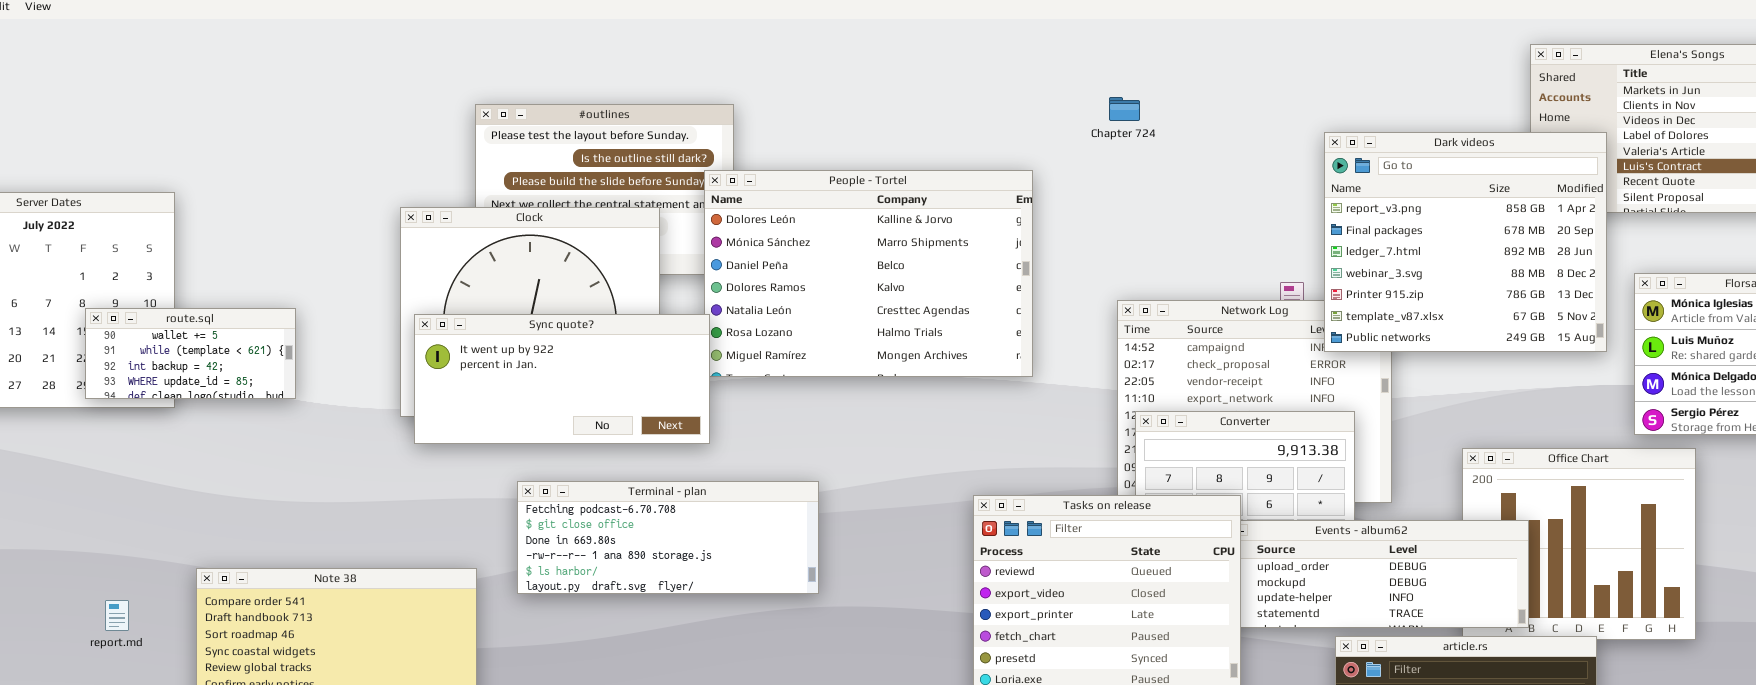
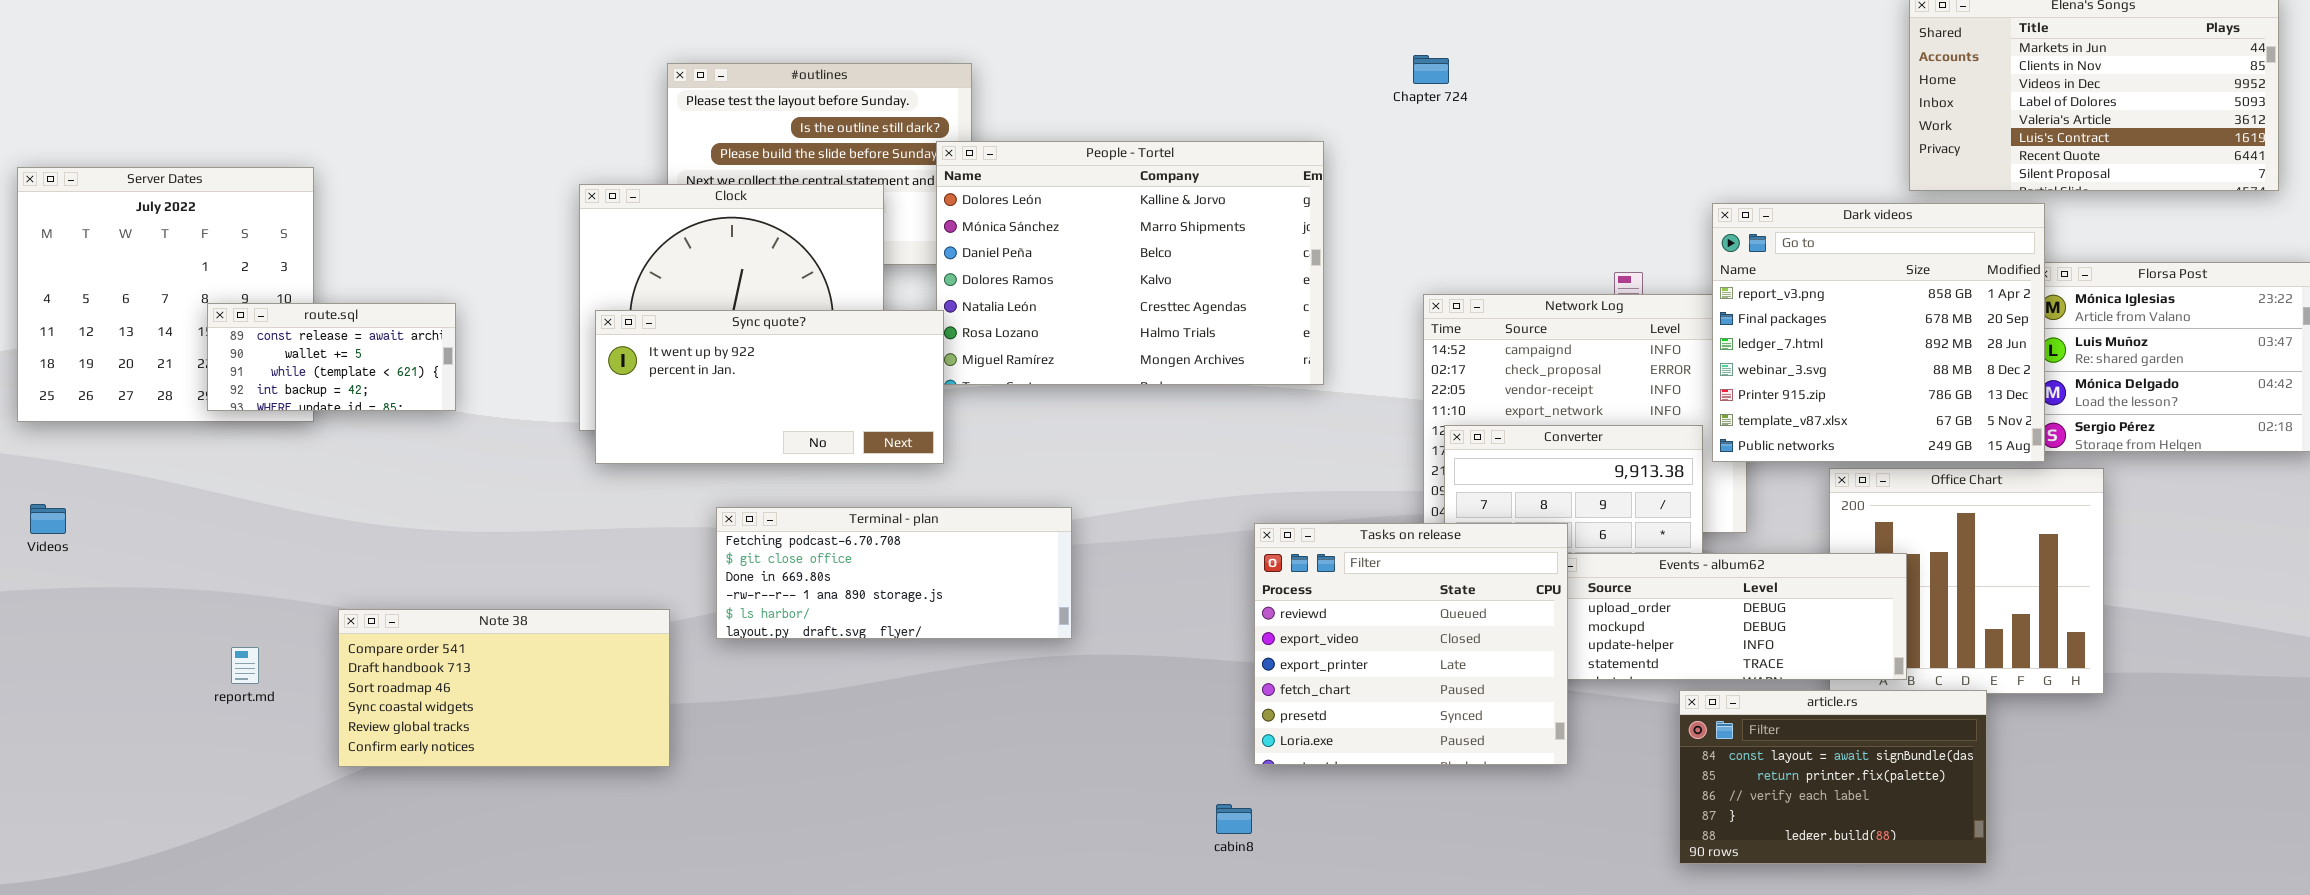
Dark videos: [1324,132,1607,352] -> [1712,203,2045,462], moved
route.sql: [85,308,296,399] -> [207,303,456,411], scrolled up 1 row

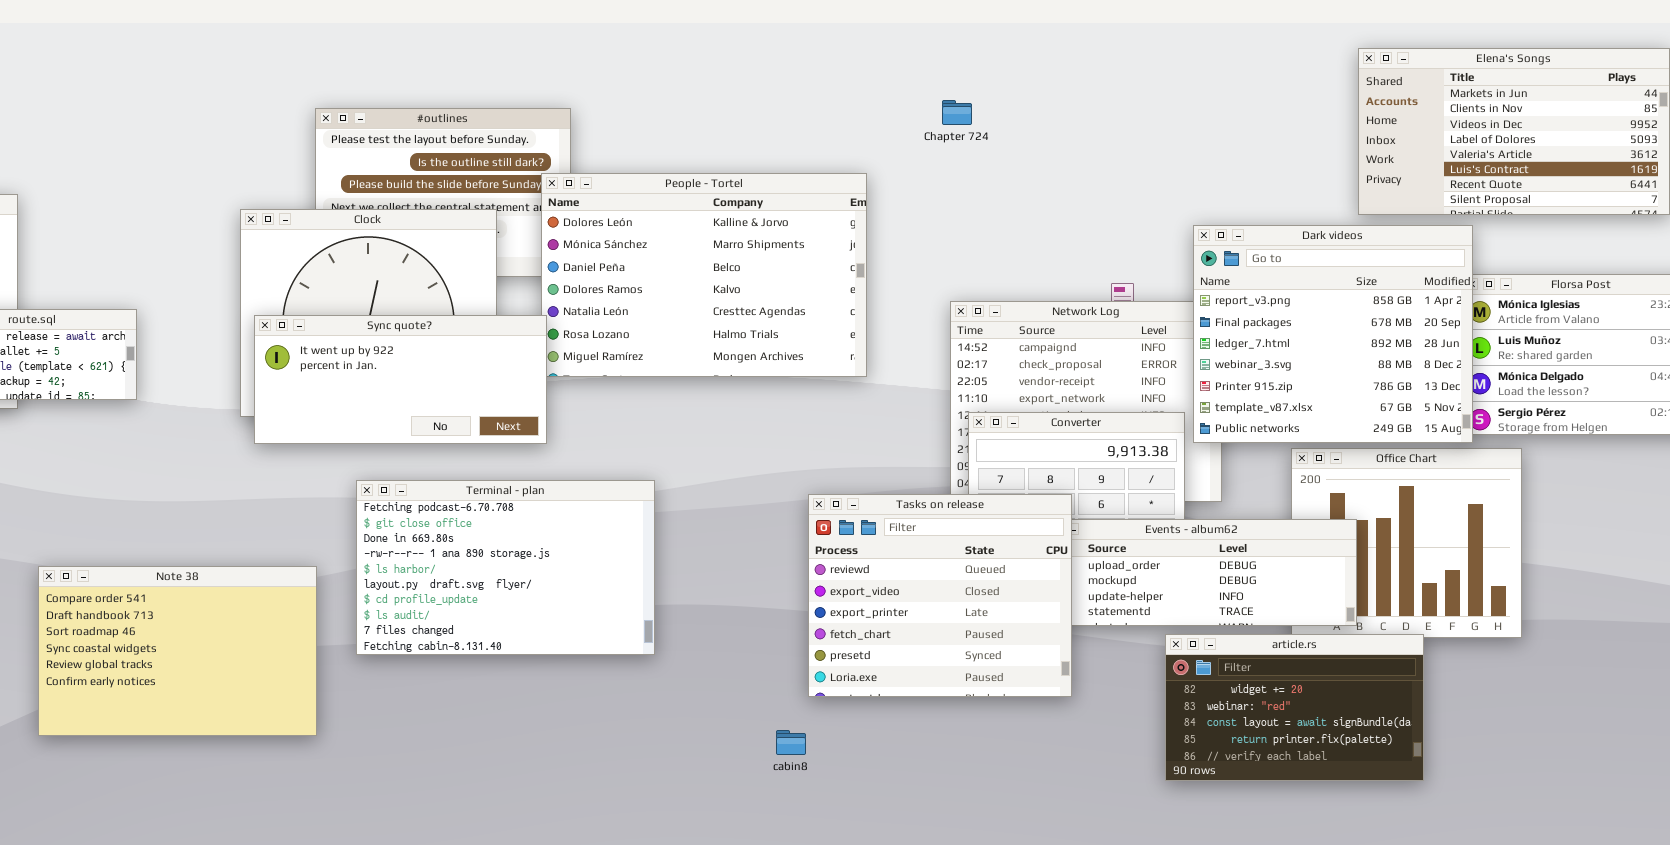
Terminal - plan: [716,507,1072,639] -> [356,480,655,655], resized
Note 38: [338,609,670,767] -> [38,566,317,736], resized
article.rs: [1679,690,1987,864] -> [1165,634,1424,781], scrolled up 2 rows

